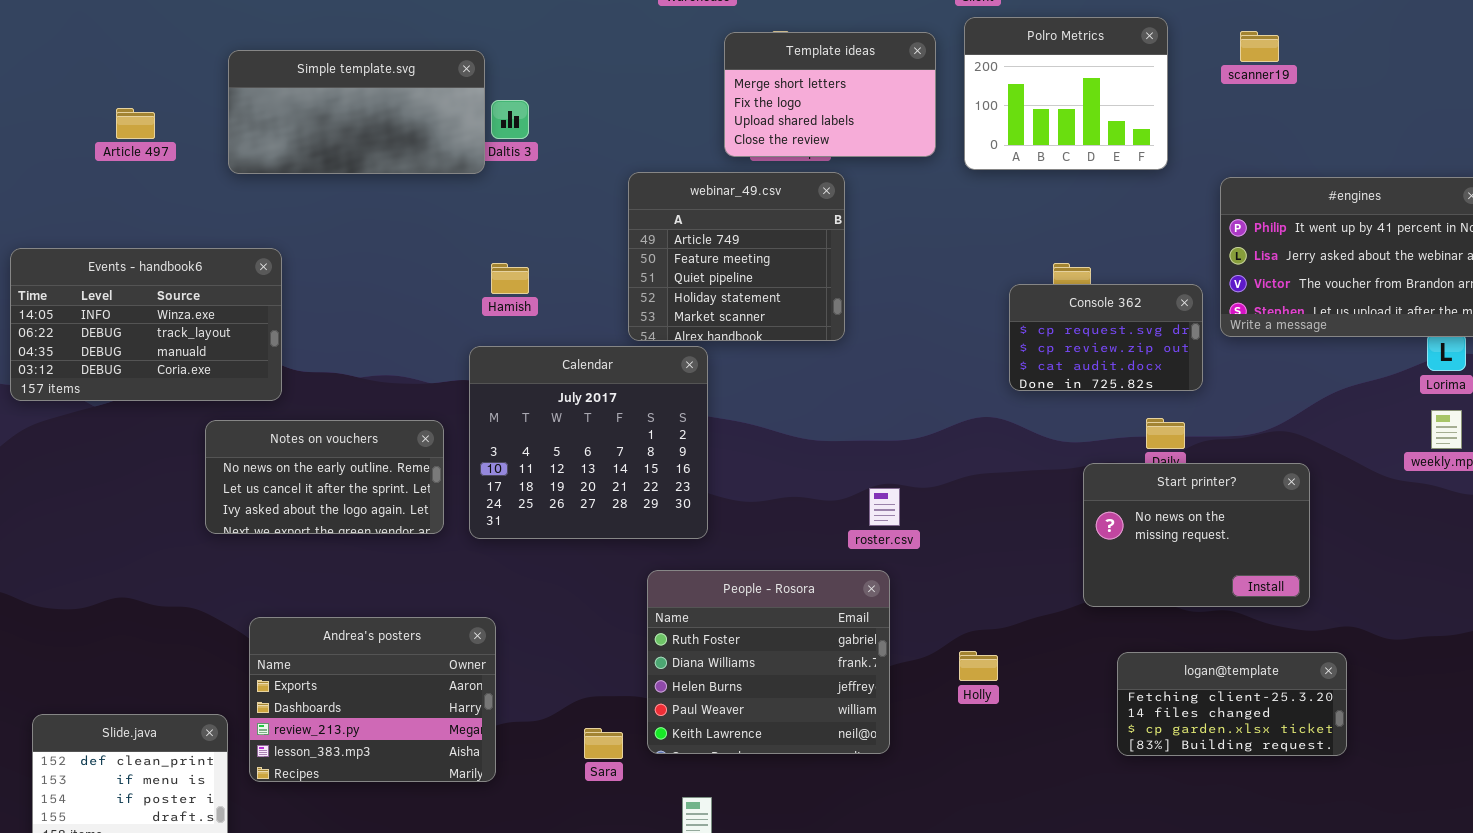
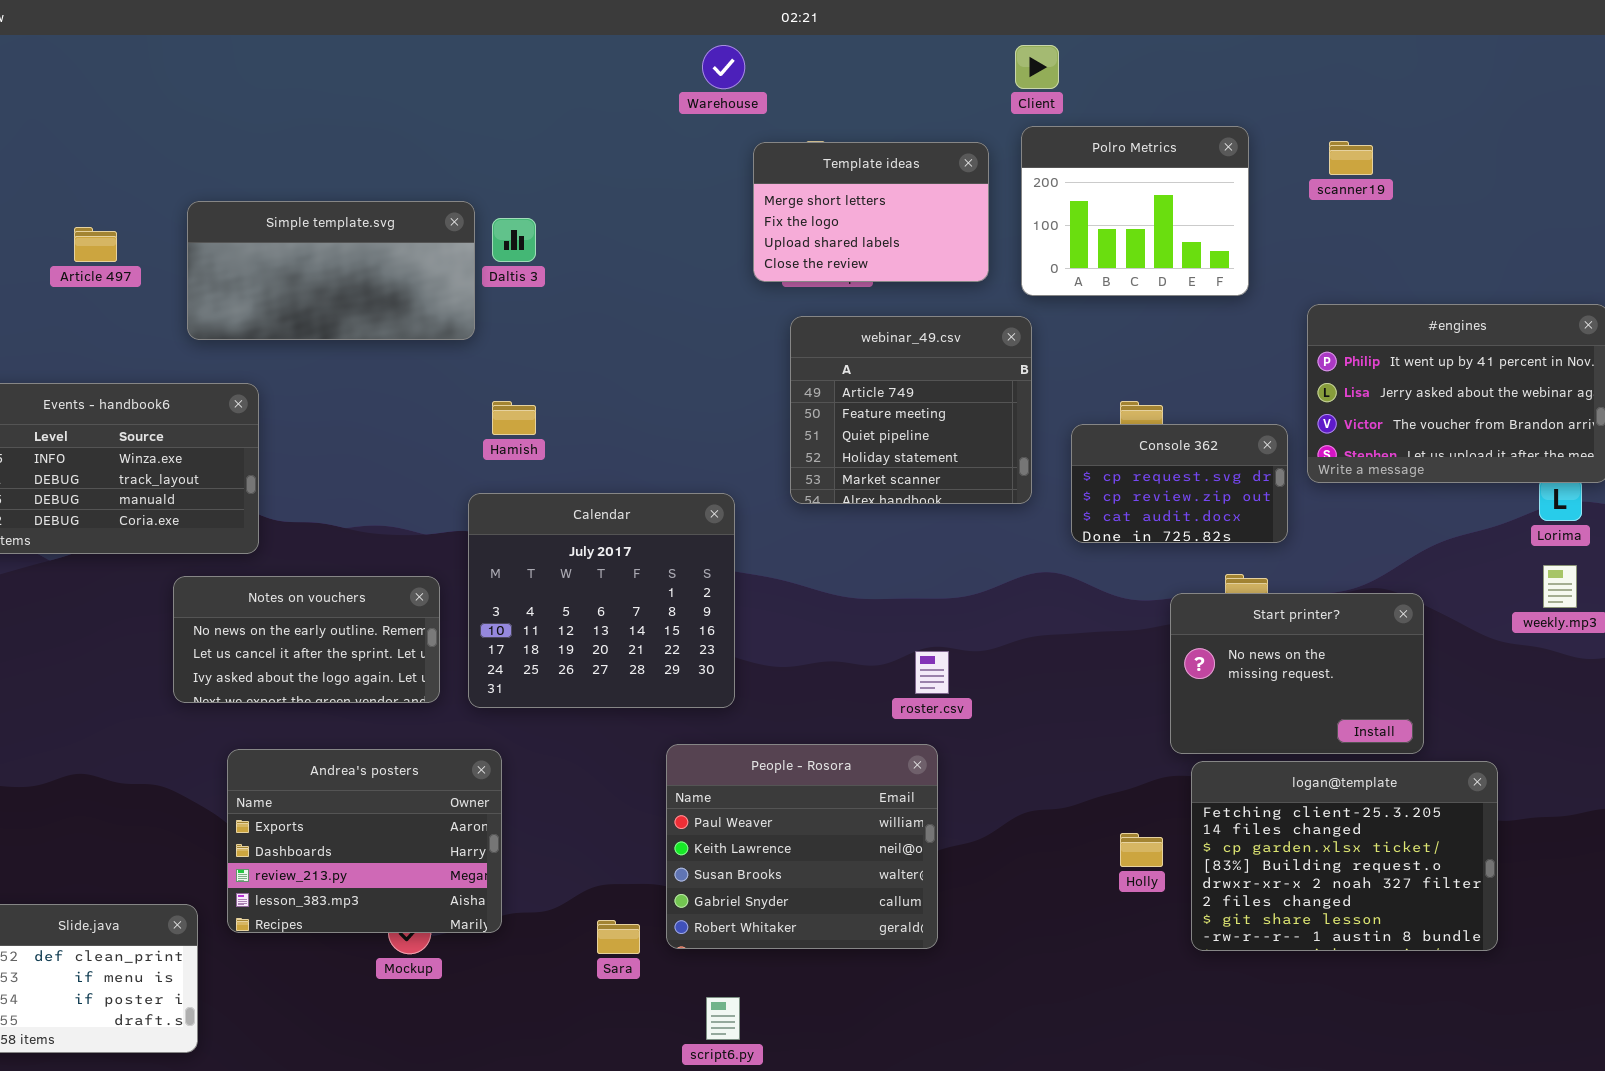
Simple template.svg: [228,50,485,174] -> [187,201,475,340], moved
webinar_49.csv: [628,172,845,341] -> [790,316,1032,504], moved
Start printer?: [1083,463,1310,607] -> [1170,593,1424,754], moved
People - Rosora: [647,570,890,754] -> [666,744,938,949], scrolled down 3 rows
Andrea's posters: [249,617,496,782] -> [227,749,502,933], moved
Holly: [959,651,998,681] -> [1120,833,1163,867], moved
logan@template: [1117,652,1347,756] -> [1191,761,1498,951], resized

